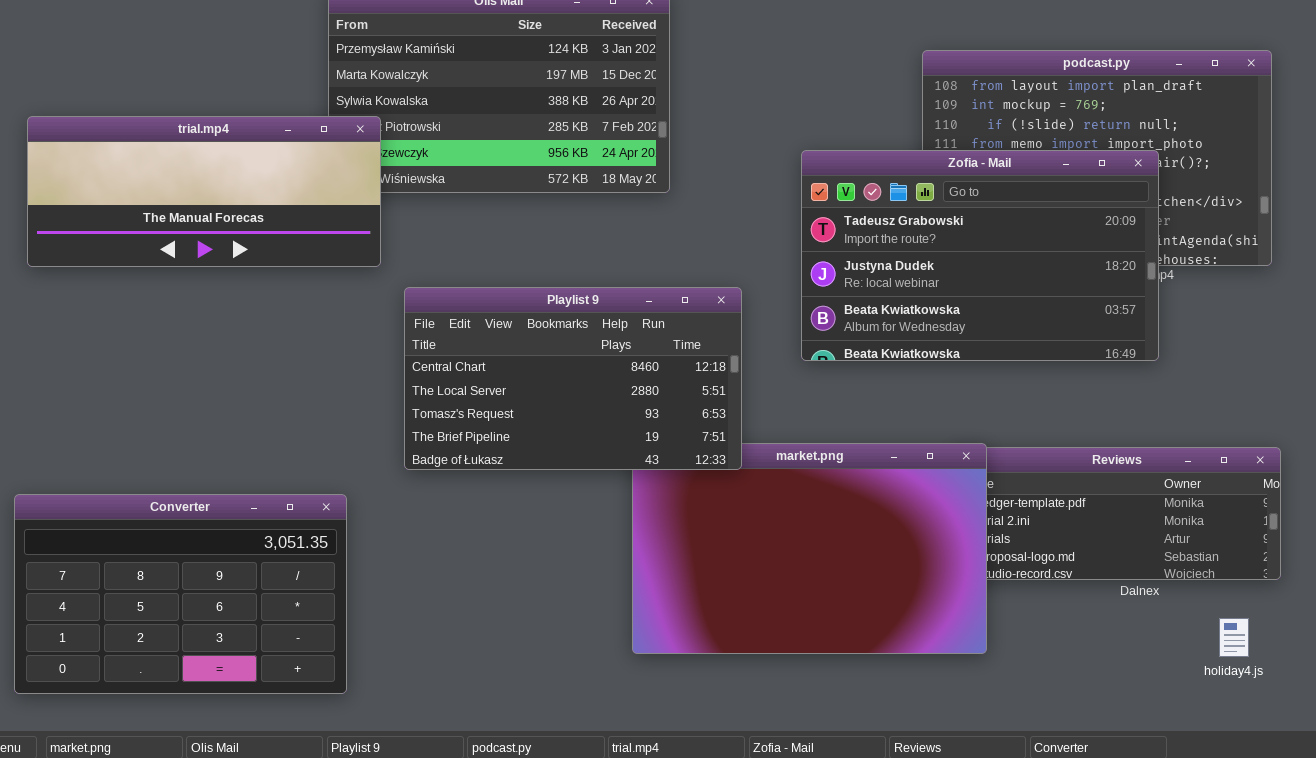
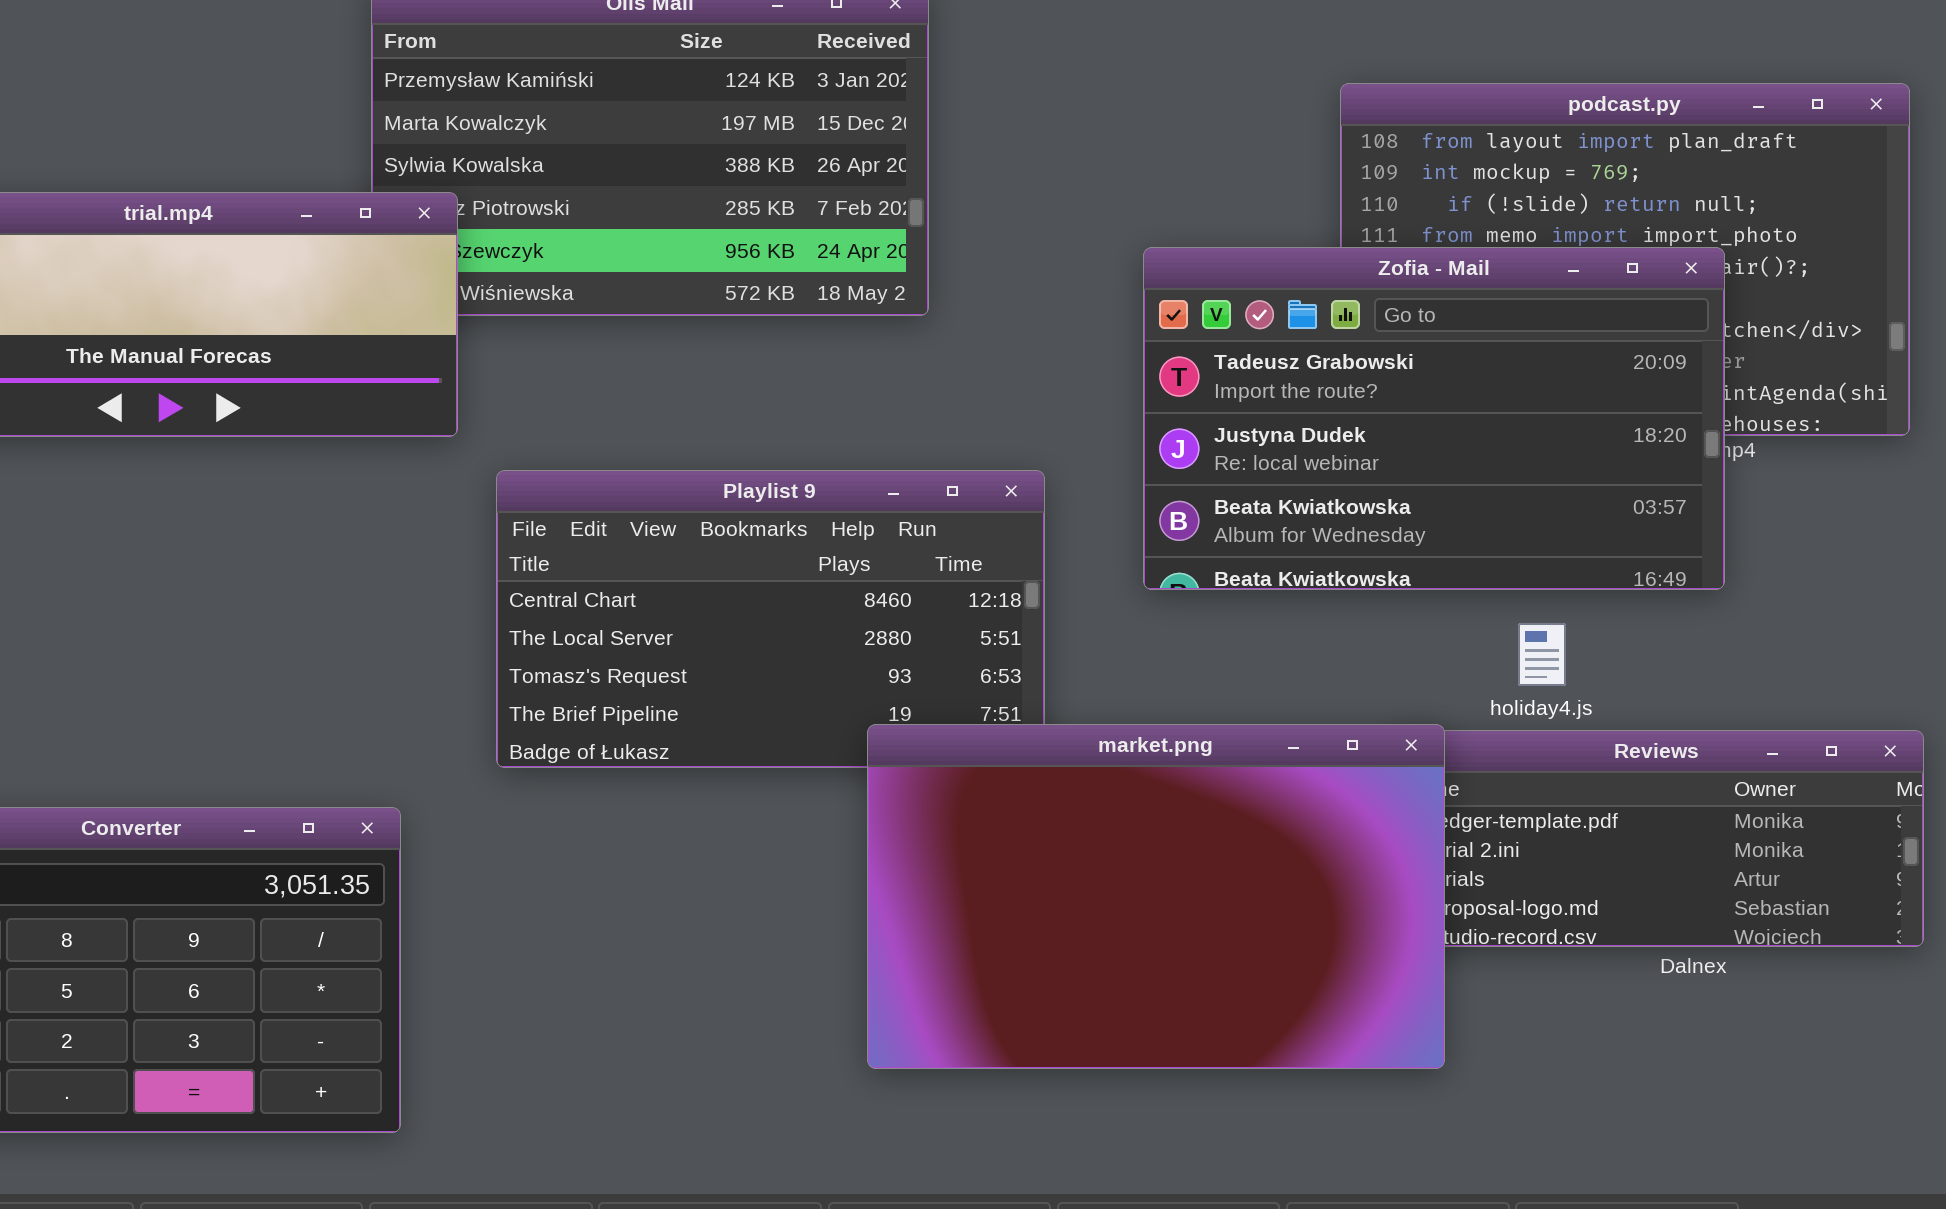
market.png: [632,443,987,654] -> [867,724,1445,1069], raised
holiday4.js: [1219,618,1249,657] -> [1518,623,1566,686], moved

